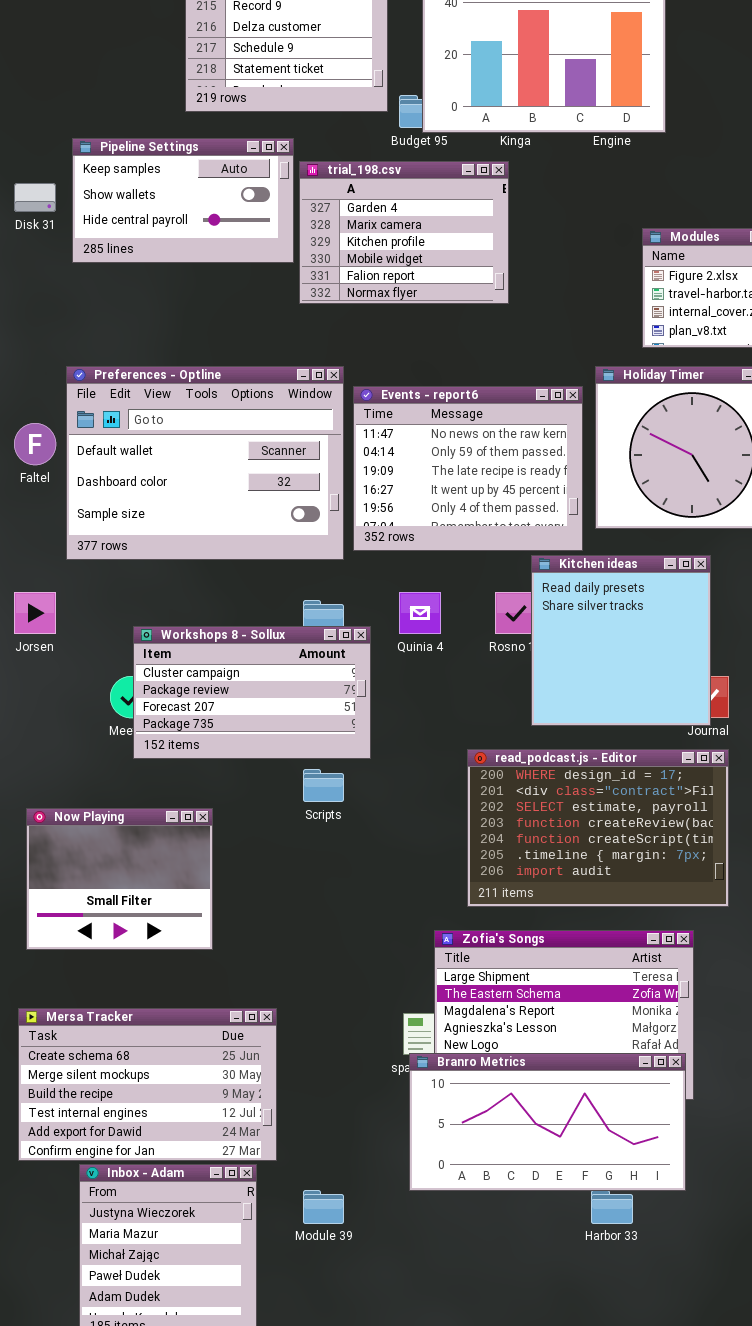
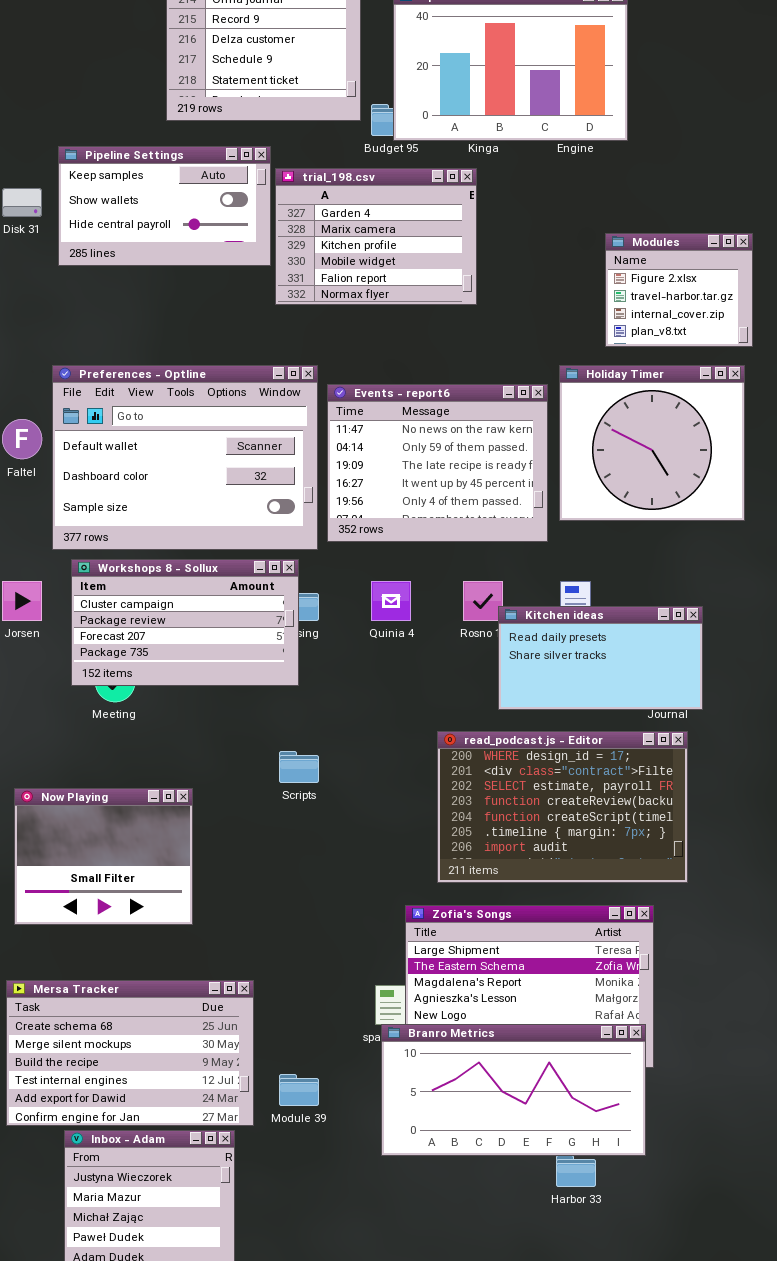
Kitchen ideas: [531,555,711,726] -> [498,606,703,710], resized
Workshops 8 - Sollux: [133,626,371,759] -> [71,559,299,686], moved
Module 39: [303,1190,344,1224] -> [279,1074,319,1106], moved

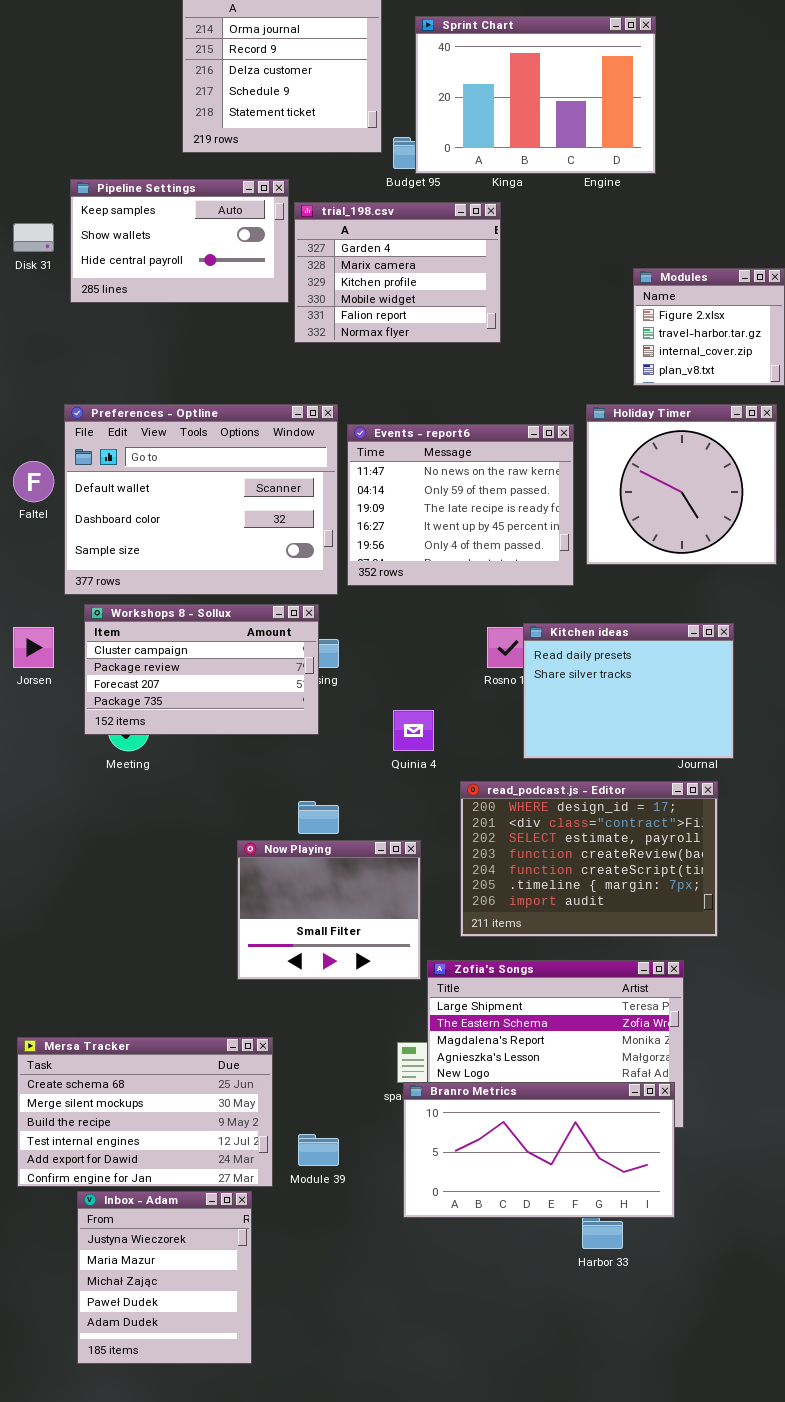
Quinia 4: [371,581,411,621] -> [393,710,434,751], moved
Kitchen ideas: [498,606,703,710] -> [523,623,734,759], resized
Now Playing: [14,788,193,925] -> [237,840,421,980], moved

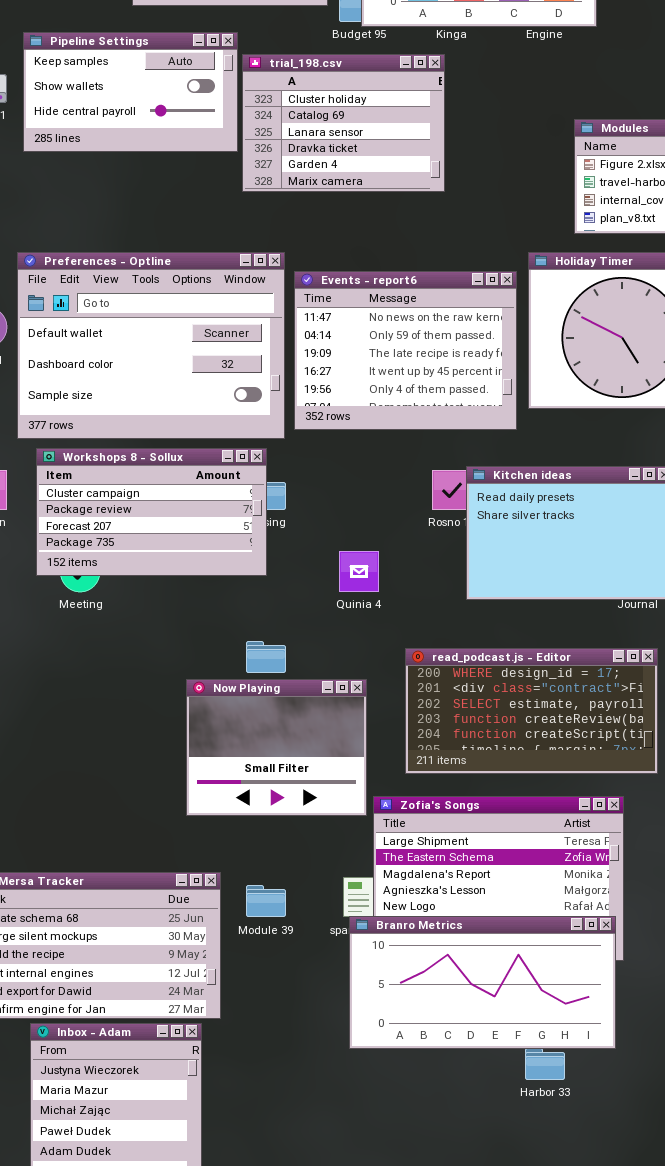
trial_198.csv: [294,202,501,343] -> [242,54,445,192], scrolled up 4 rows
read_podcast.js - Editor: [460,781,718,937] -> [405,648,658,774], resized
Module 39: [298,1134,339,1166] -> [246,885,286,917], moved

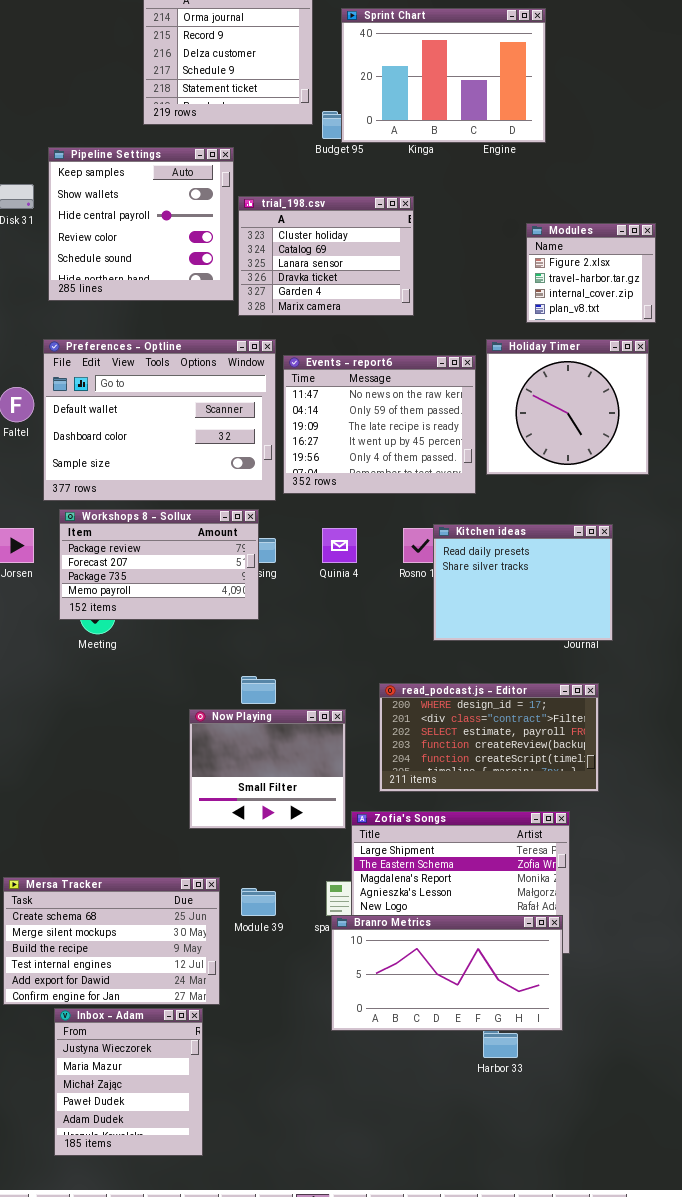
Pipeline Settings: [23,32,238,152] -> [48,147,234,301], resized
trial_198.csv: [242,54,445,192] -> [238,196,414,316], moved
Workshops 8 - Sollux: [36,448,267,576] -> [59,509,259,620], scrolled down 1 row
Quinia 4: [339,551,379,592] -> [322,528,357,563], moved

